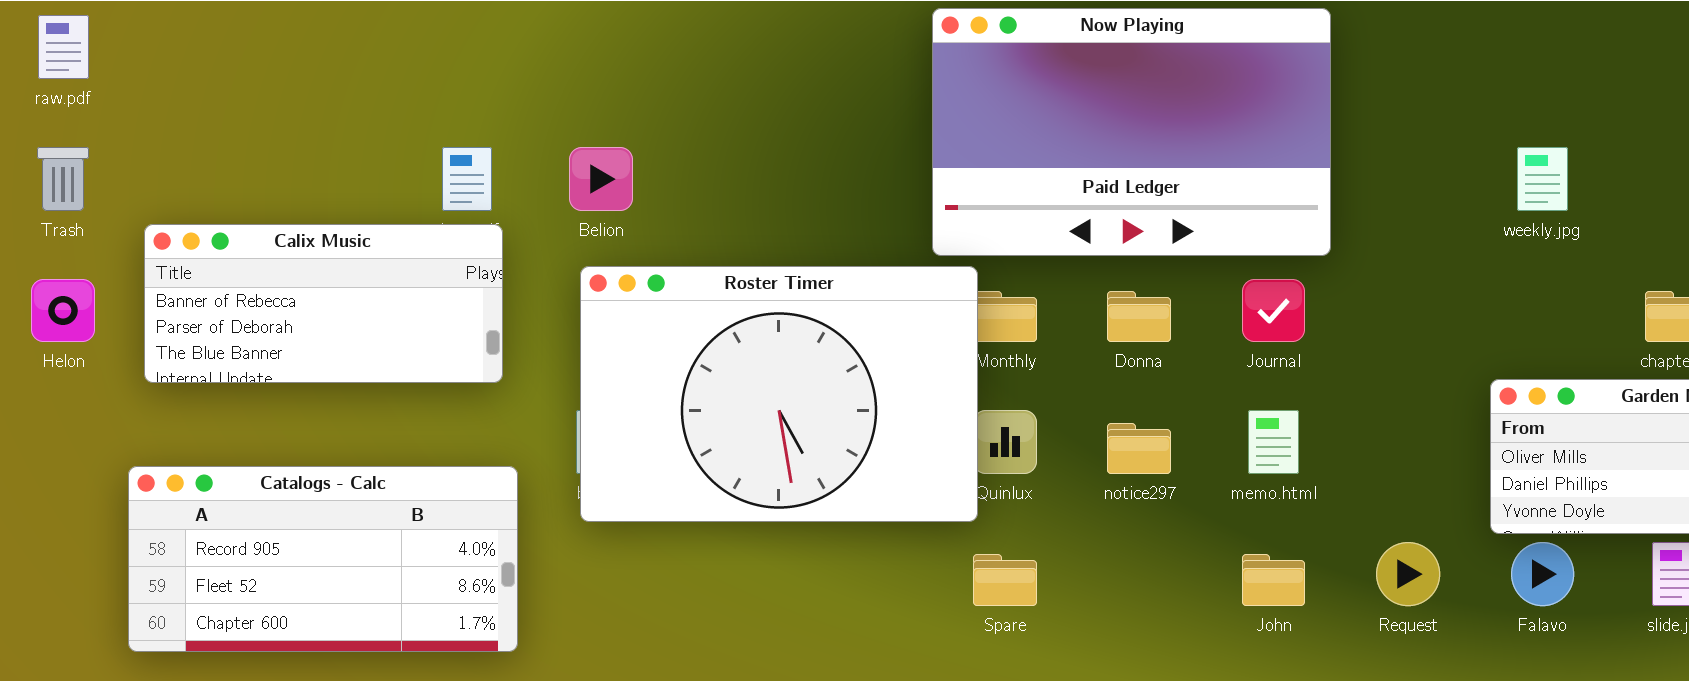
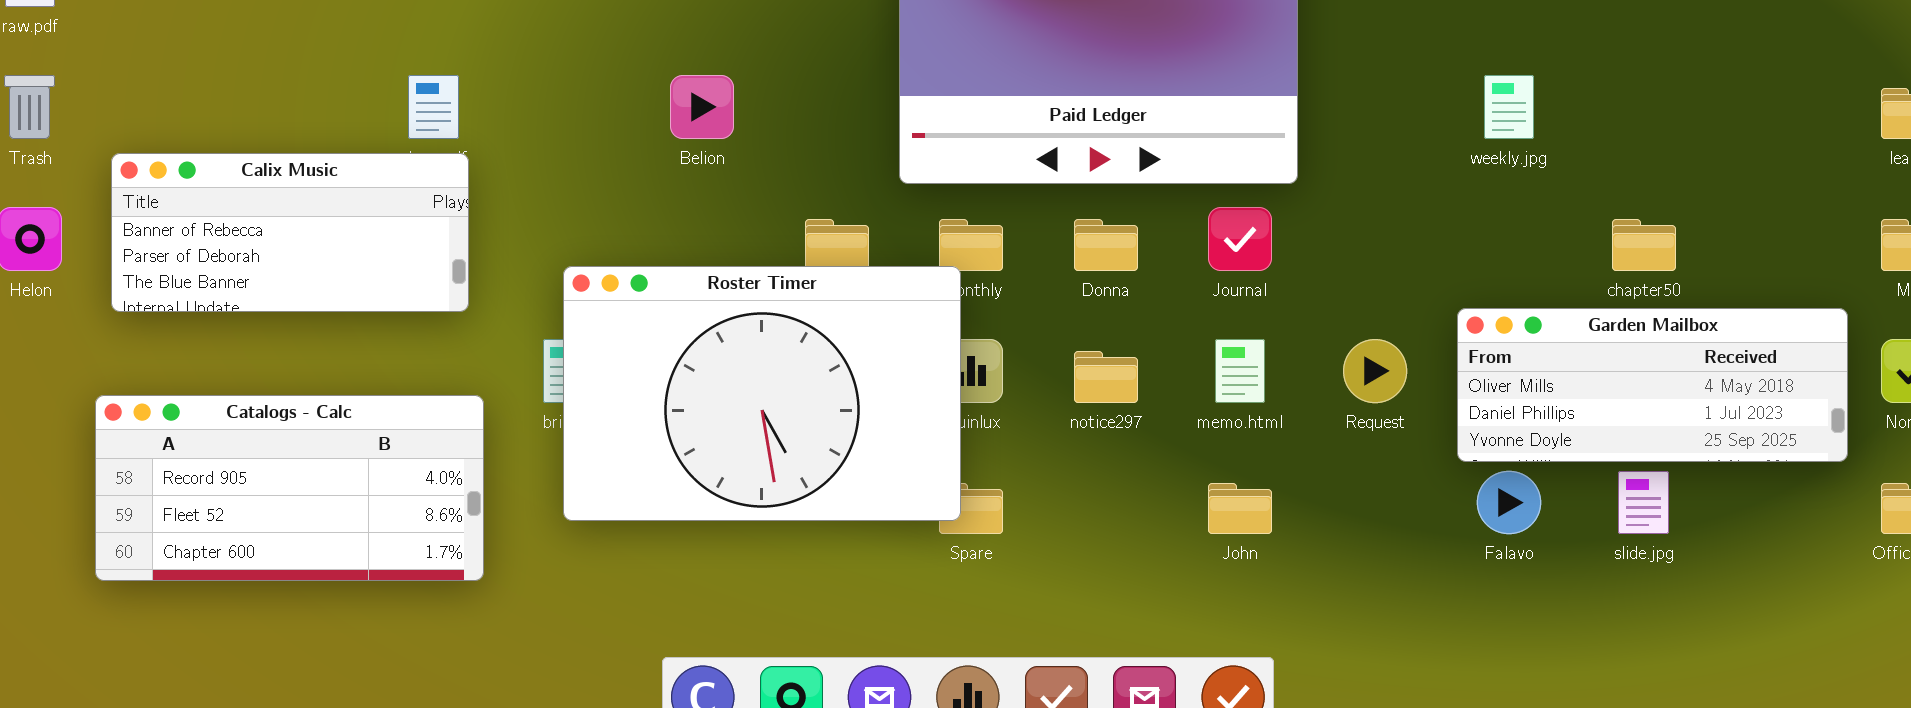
Belion: [569,147,633,211] -> [670,75,734,139], moved
Roster Timer: [580,266,978,522] -> [563,266,961,521], moved
Request: [1376,542,1440,606] -> [1343,339,1407,403], moved

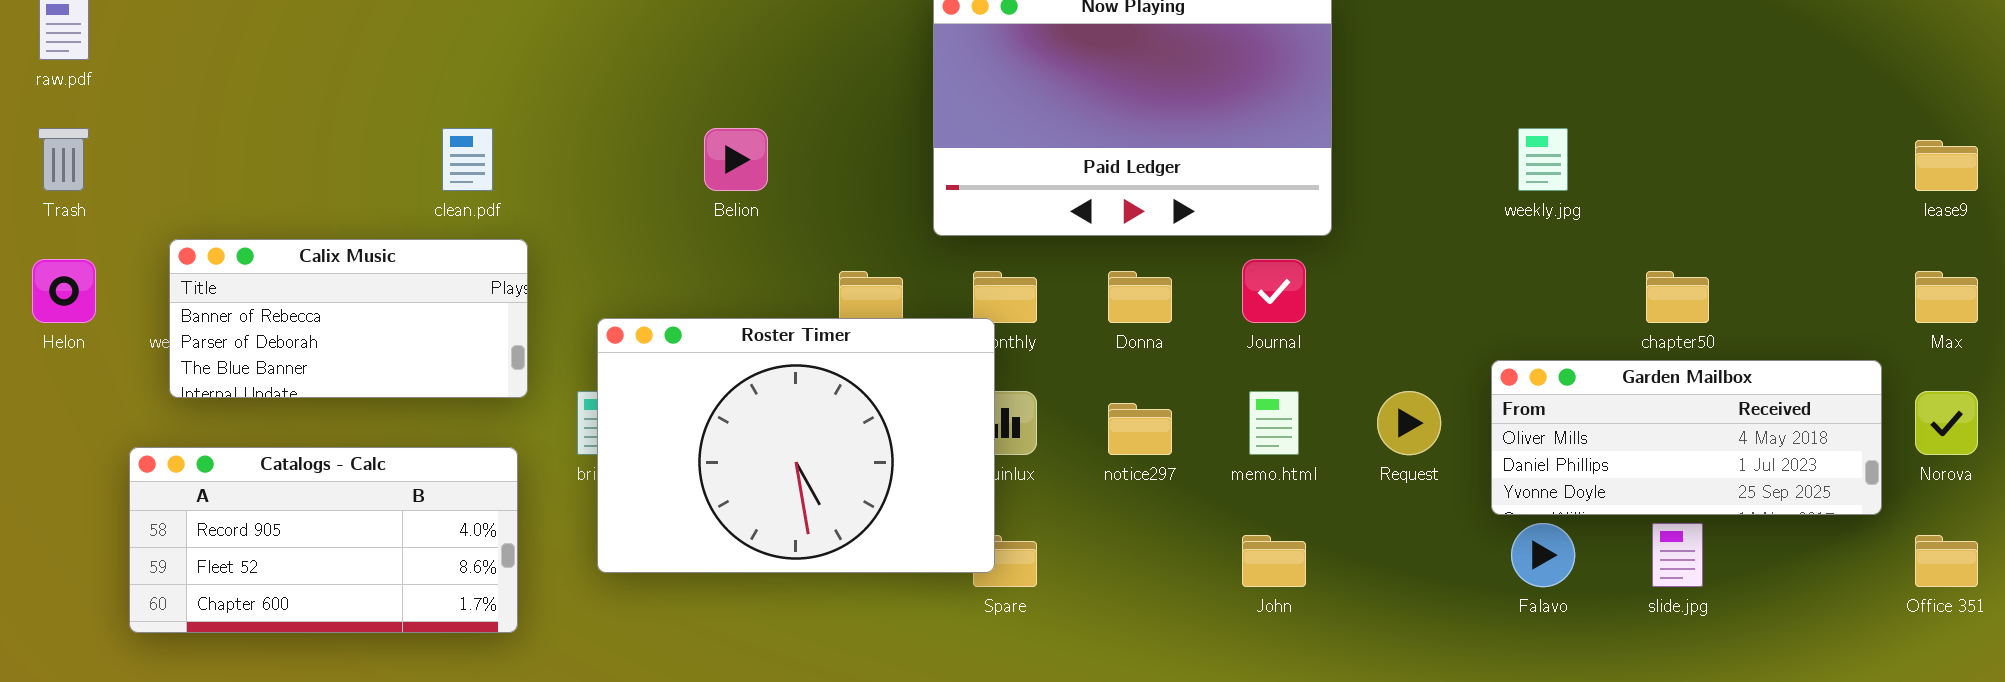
Calix Music: [111,153,469,312] -> [169,239,528,398], moved

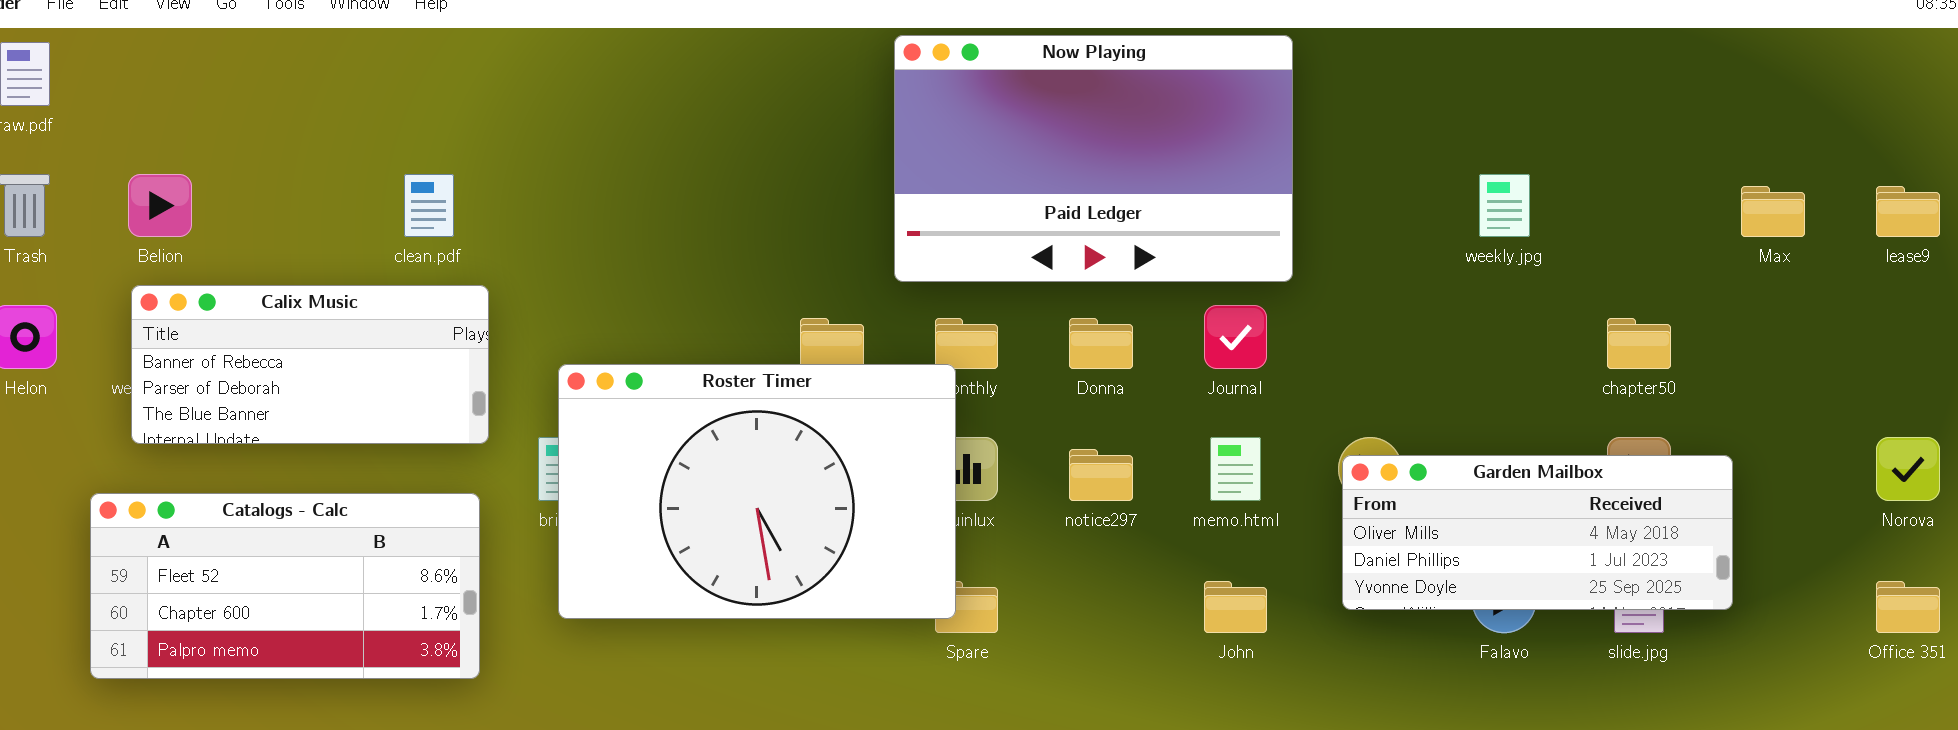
Belion: [704,128,768,191] -> [128,174,192,237], moved
Max: [1915,271,1978,323] -> [1741,186,1805,237], moved
Garden Mailbox: [1491,360,1882,515] -> [1342,455,1733,610], moved
Catalogs - Calc: [129,447,518,633] -> [90,493,480,679], scrolled down 1 row

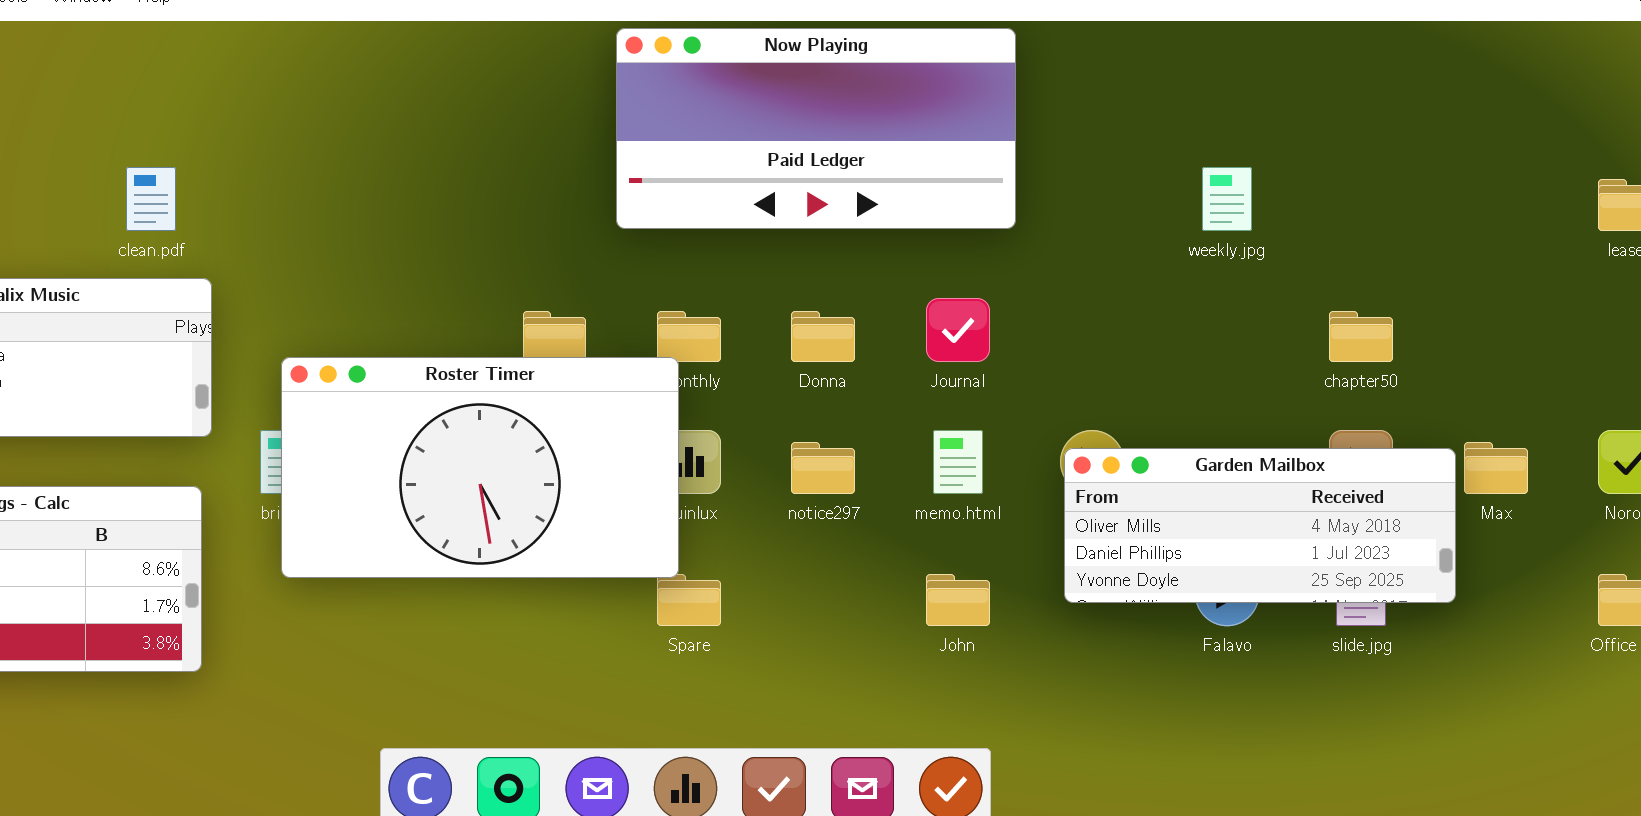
Now Playing: [894,35,1293,282] -> [616,28,1016,229], resized
Max: [1741,186,1805,237] -> [1464,442,1528,494], moved
Roster Timer: [558,364,956,619] -> [281,357,679,578], resized

